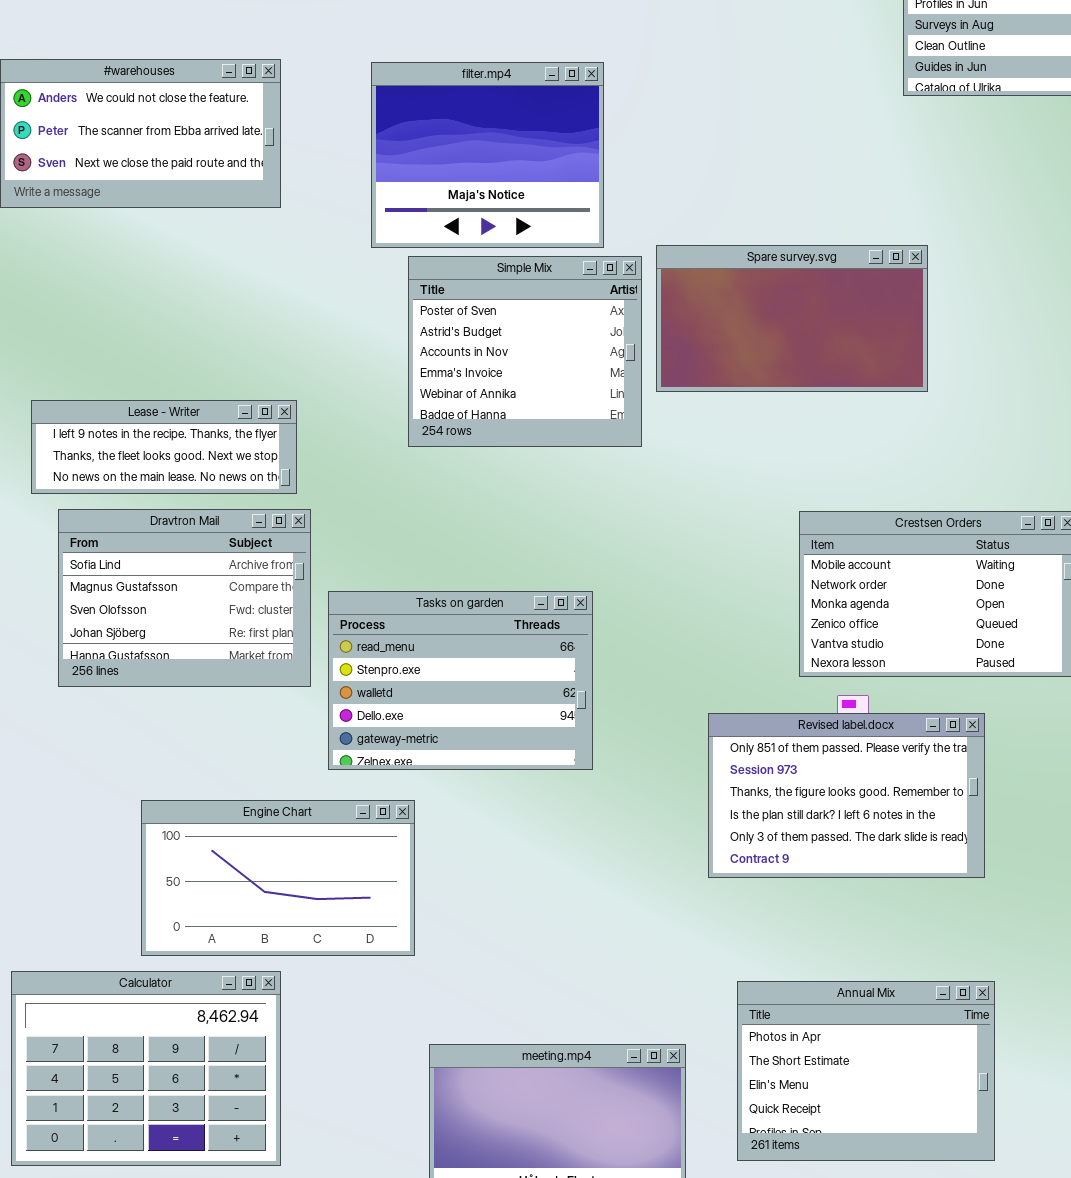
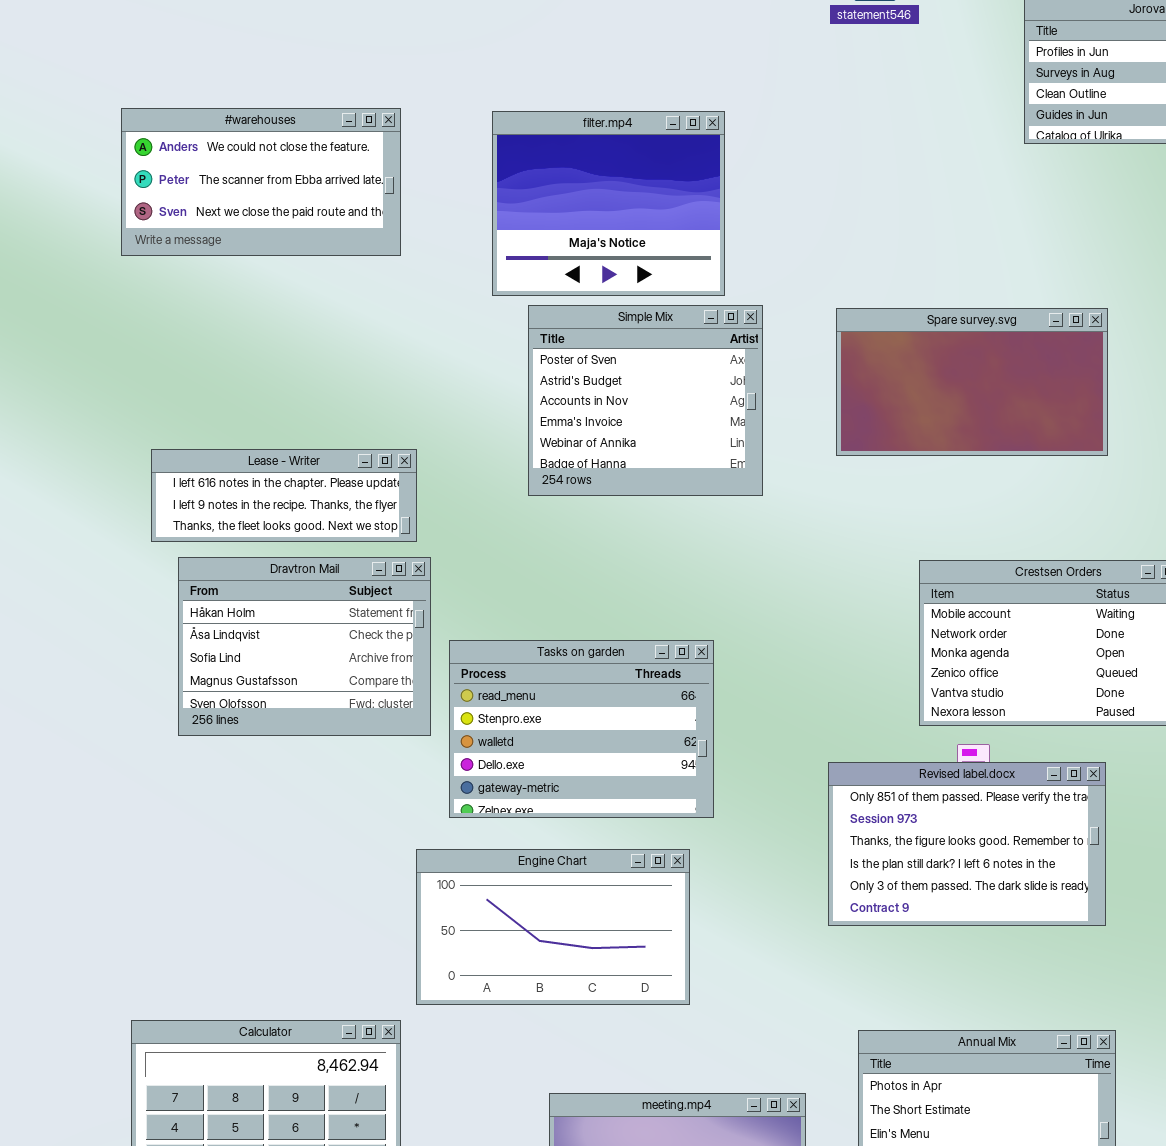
Spare survey.svg: [656,245,928,392] -> [836,308,1108,456], moved
Lease - Writer: [31,400,297,494] -> [151,449,417,542], scrolled up 1 row
Dravtron Mail: [58,509,311,687] -> [178,557,431,736], scrolled up 2 rows
Engine Chart: [141,800,415,956] -> [416,849,690,1005], moved

